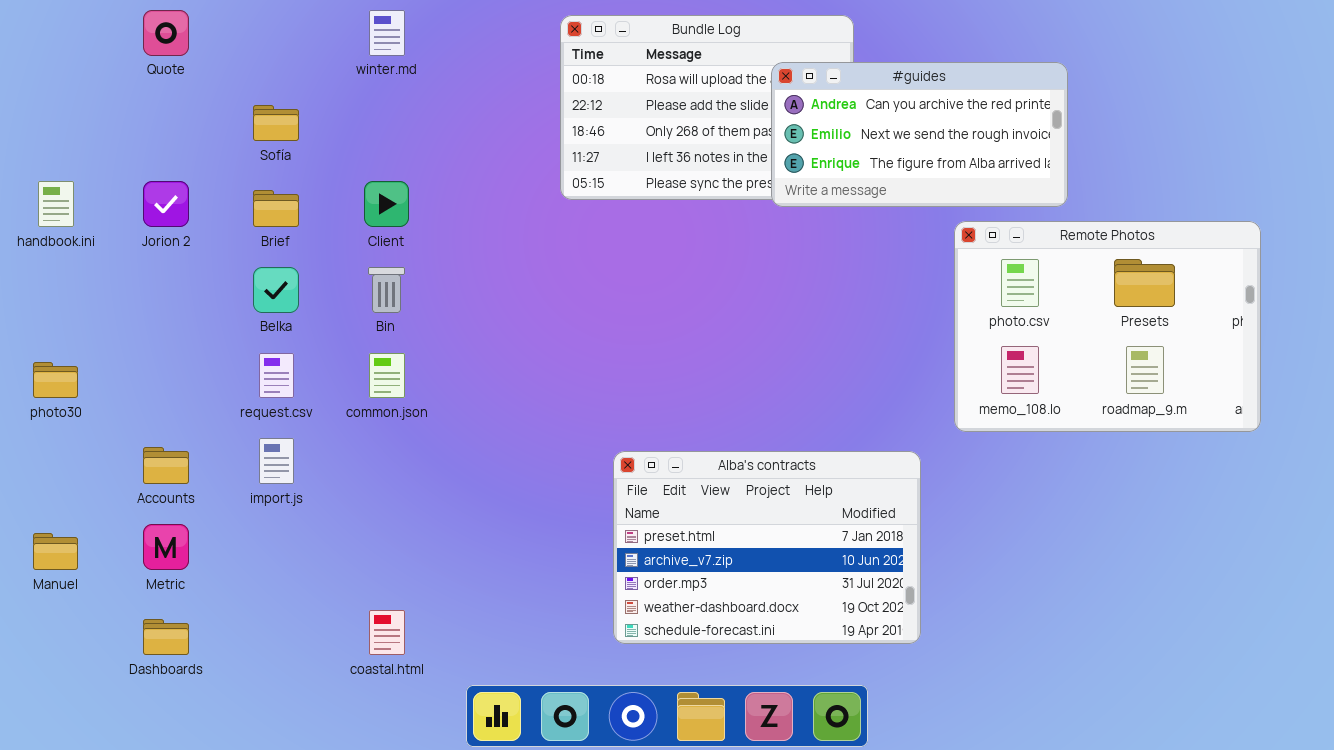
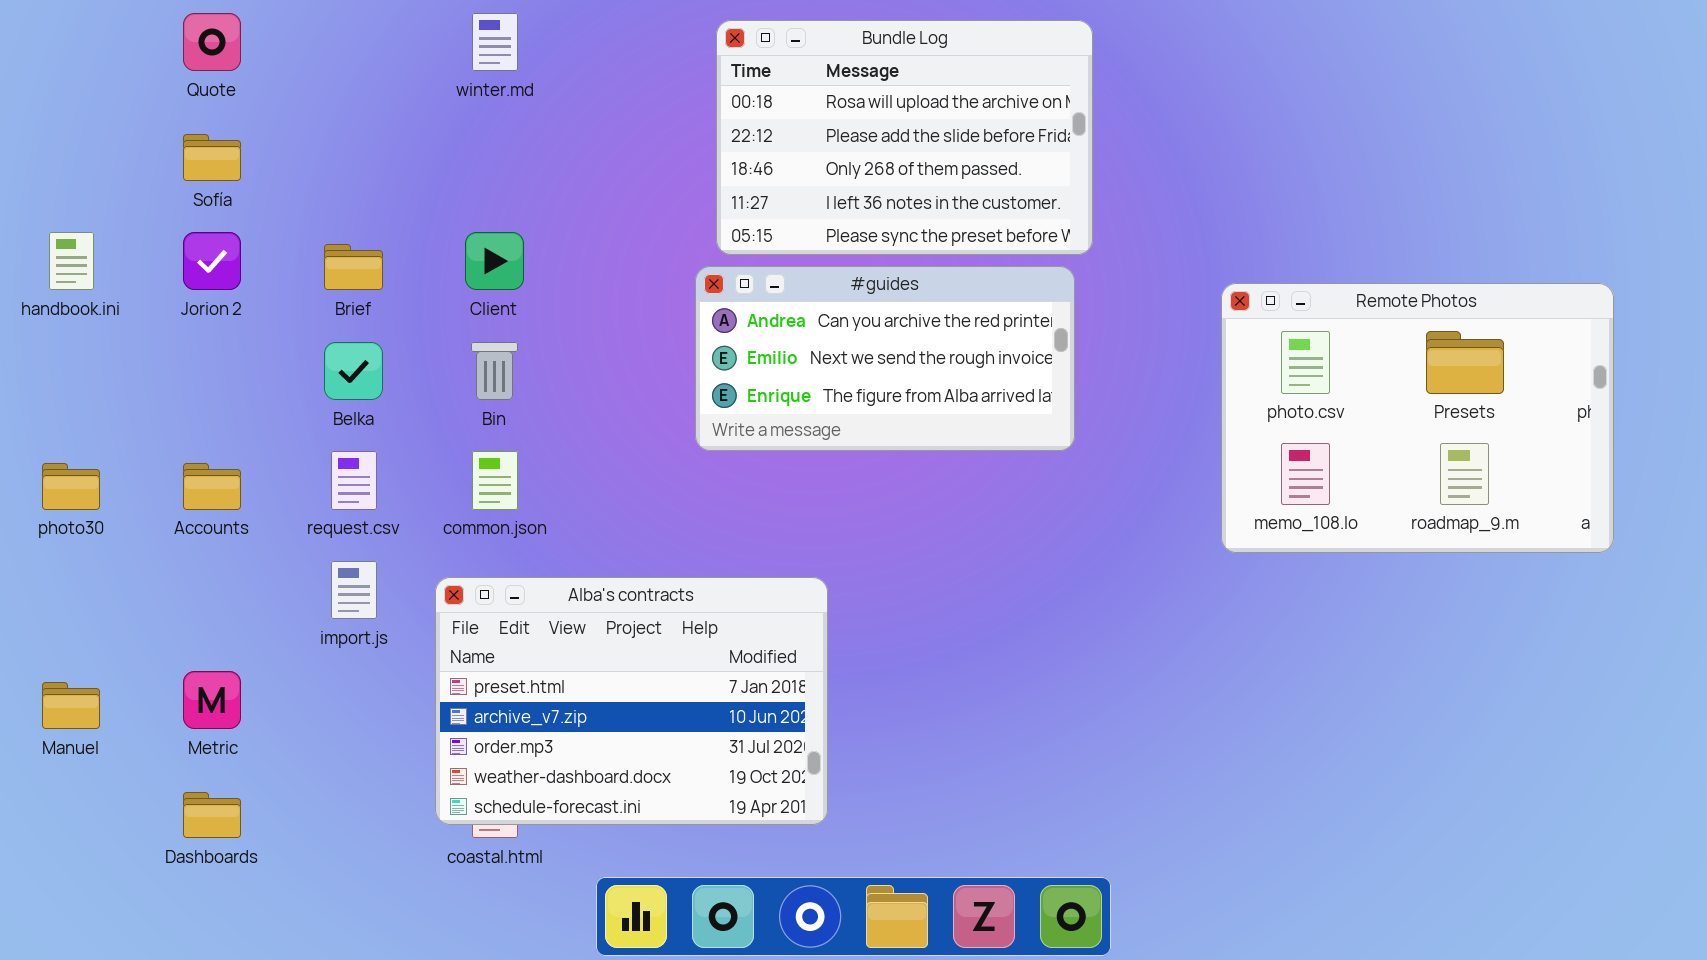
#guides: [771,62,1068,207] -> [695,266,1075,451], moved
Sofía: [253,105,299,141] -> [183,134,241,181], moved
Accounts: [143,447,189,484] -> [183,463,241,510], moved
Alba's contracts: [613,451,921,644] -> [435,577,828,825], moved

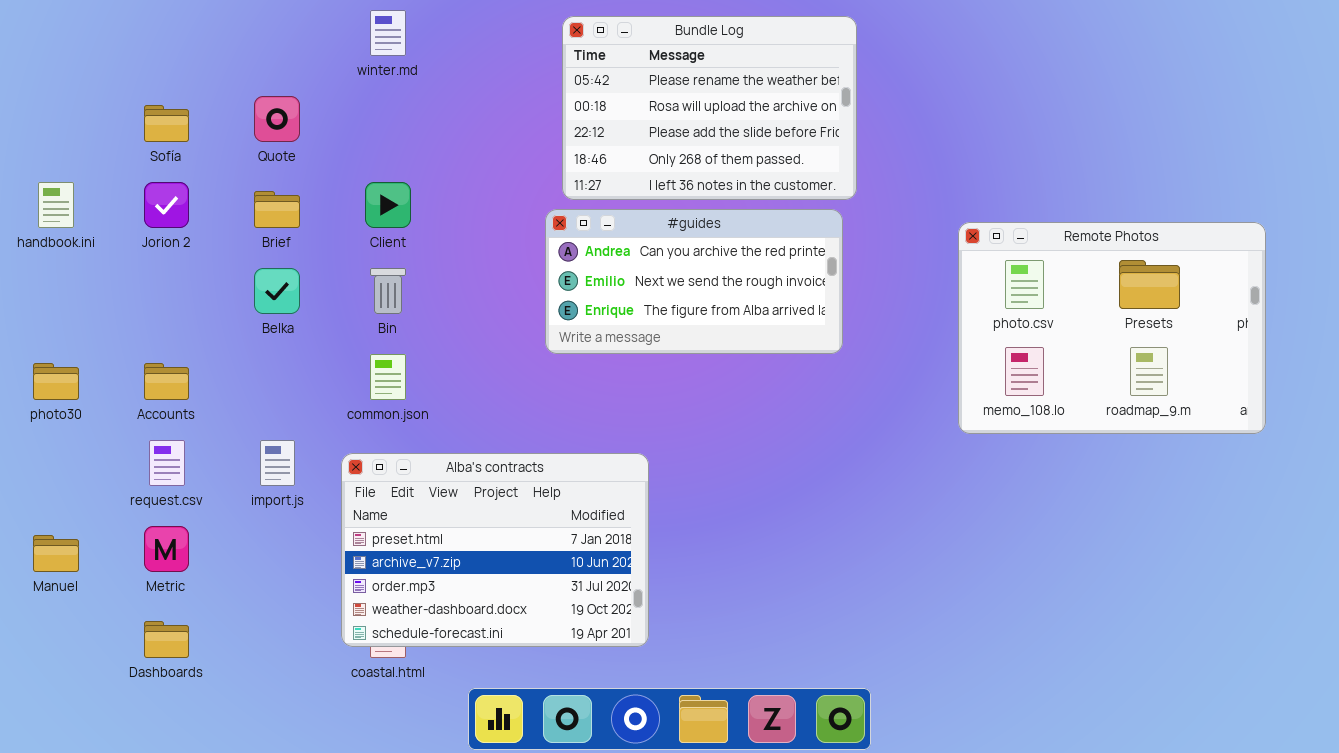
Quote: [183,13,241,71] -> [254,96,300,142], moved
Bundle Log: [716,20,1093,255] -> [562,16,857,200], scrolled up 1 row
request.csv: [331,451,377,510] -> [149,440,185,486], moved

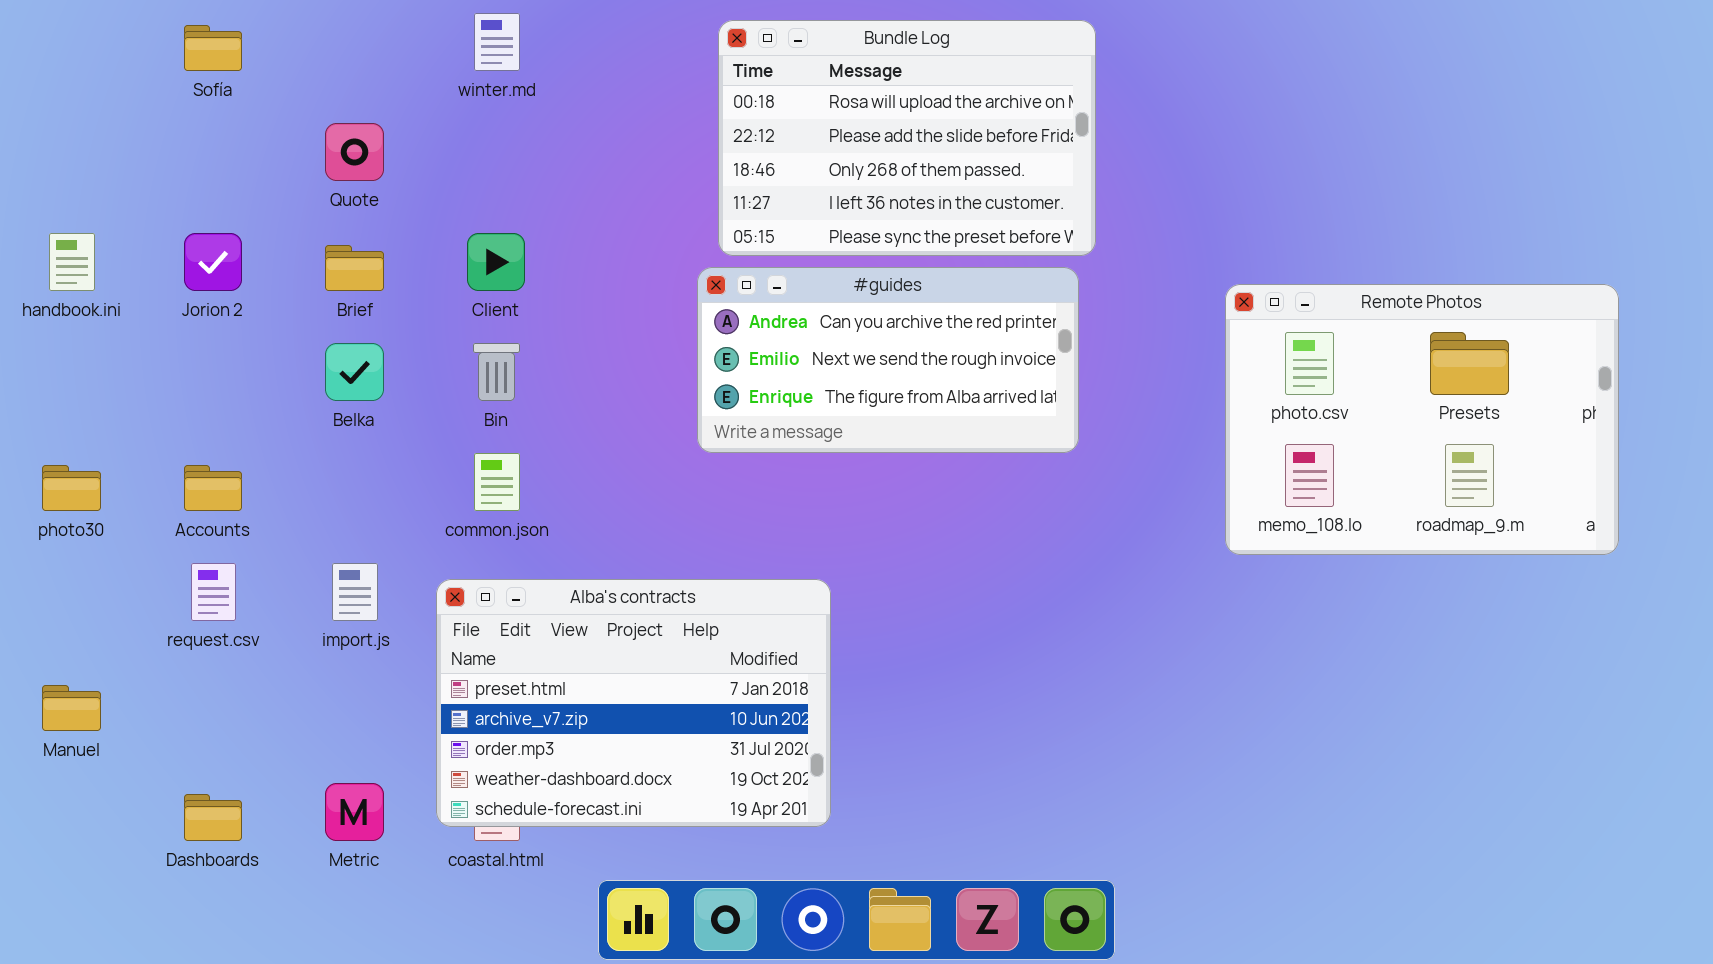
Bundle Log: [562,16,857,200] -> [718,20,1096,256], scrolled down 1 row
Sofía: [144,105,189,142] -> [184,25,242,71], moved
Metric: [144,526,189,572] -> [325,783,384,841], moved

